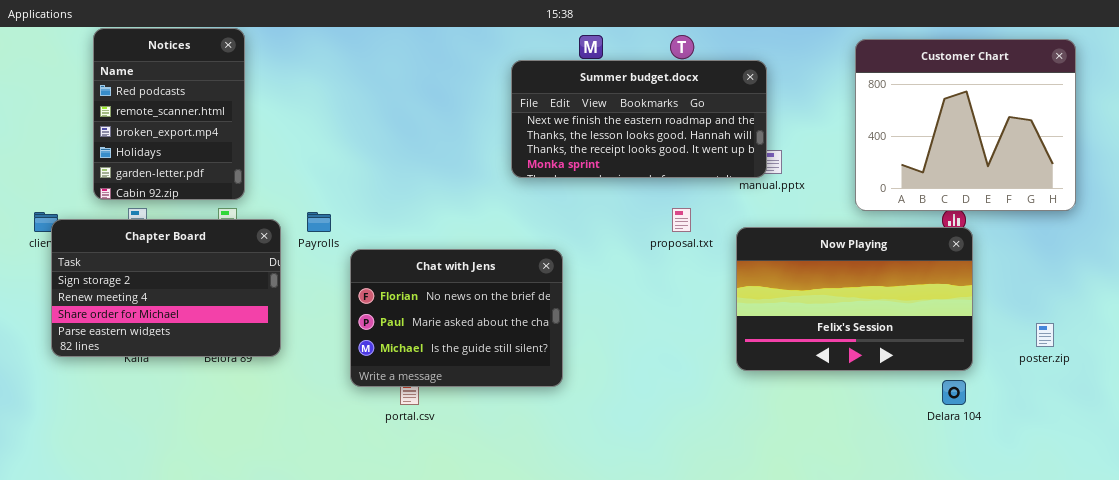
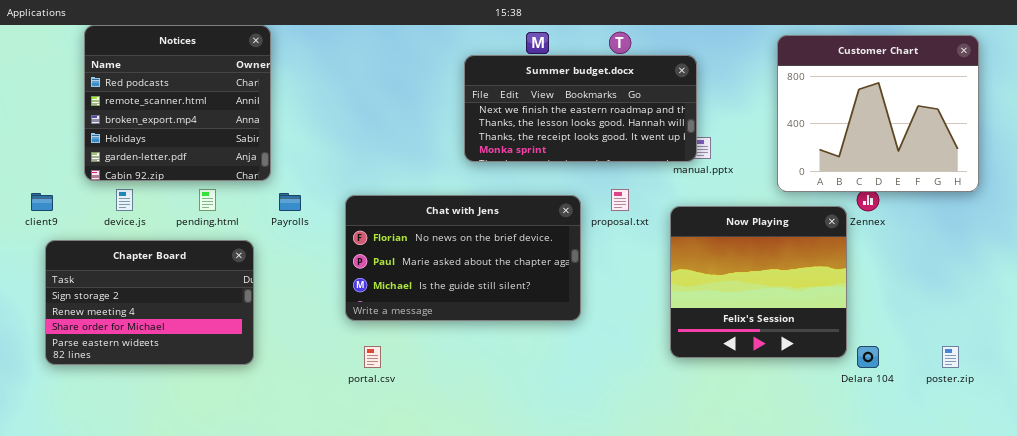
Notices: [93,28,245,200] -> [84,25,271,181], resized
Chapter Board: [51,219,281,357] -> [45,240,254,365], moved
Now Playing: [736,227,973,371] -> [670,206,847,358], resized
Chat with Jens: [350,249,563,387] -> [345,195,581,321], moved, resized
poster.zip: [1036,323,1054,347] -> [942,346,959,368], moved

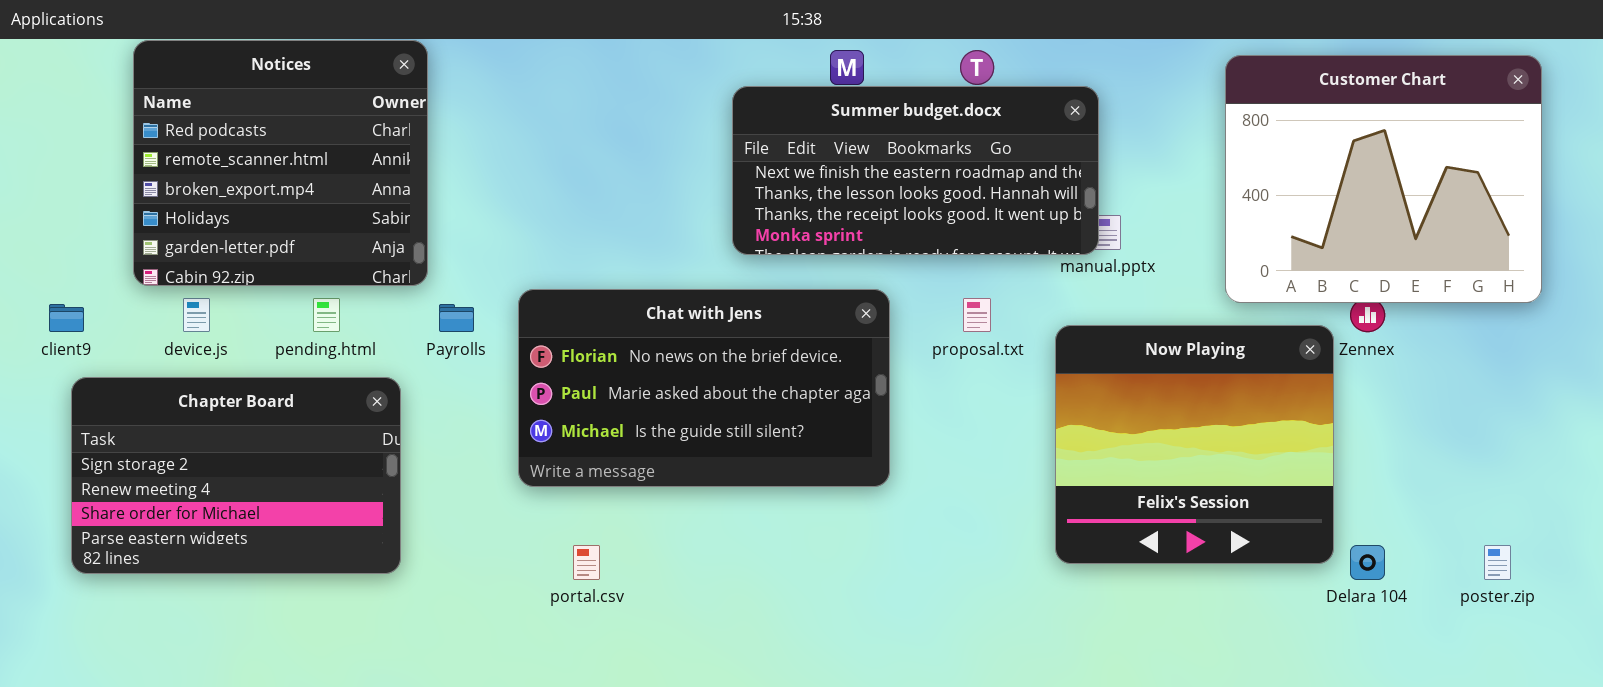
Chat with Jens: [345,195,581,321] -> [518,289,890,487], moved

